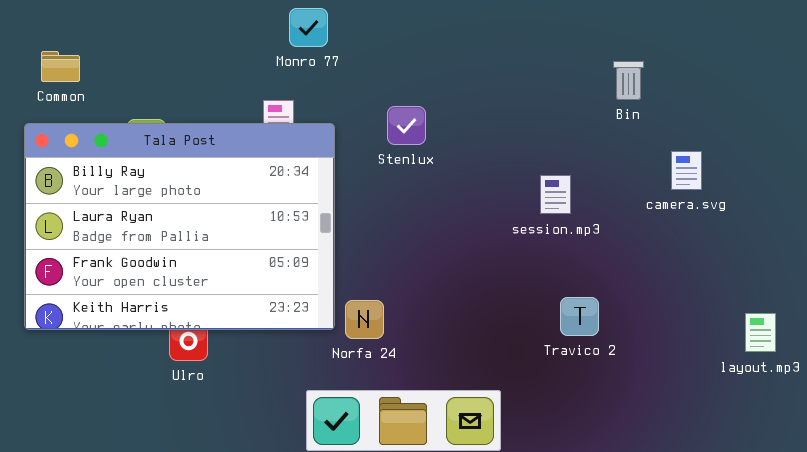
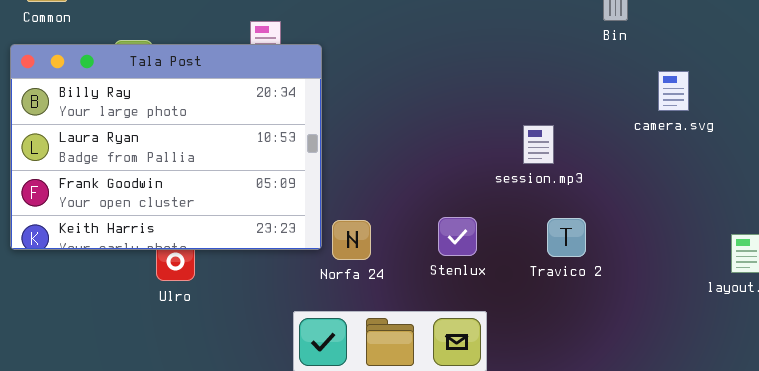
Stenlux: [387,106,426,145] -> [438,217,477,256], moved
session.mp3: [540,175,571,214] -> [523,125,554,164], moved

